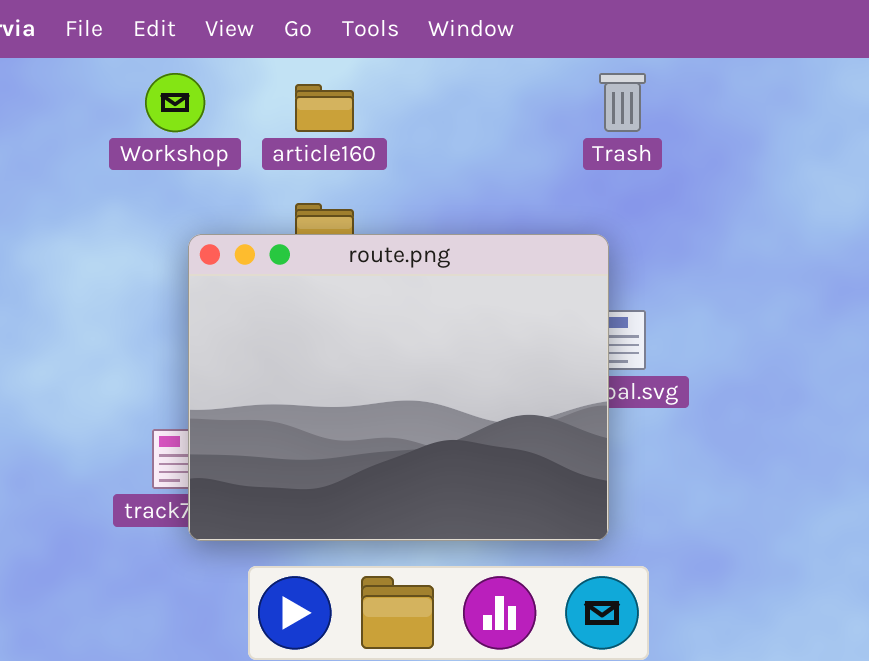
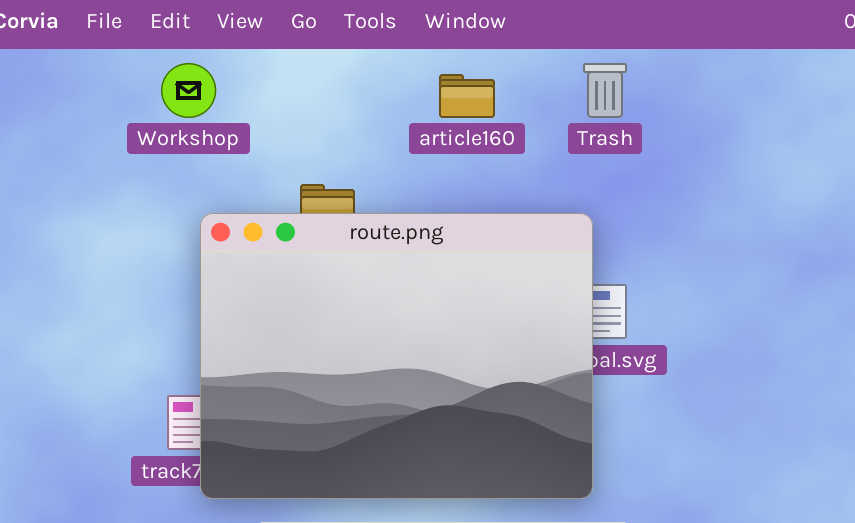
article160: [295,84,354,132] -> [439,74,495,118], moved

